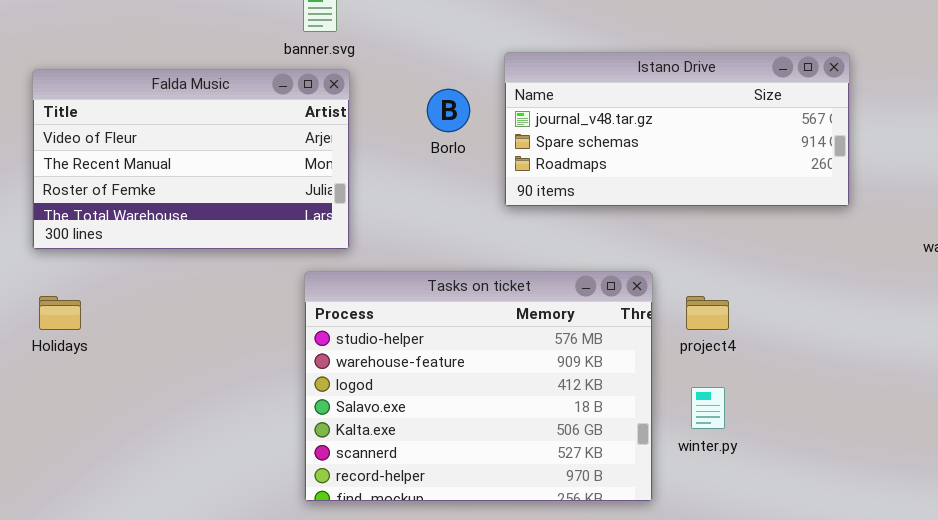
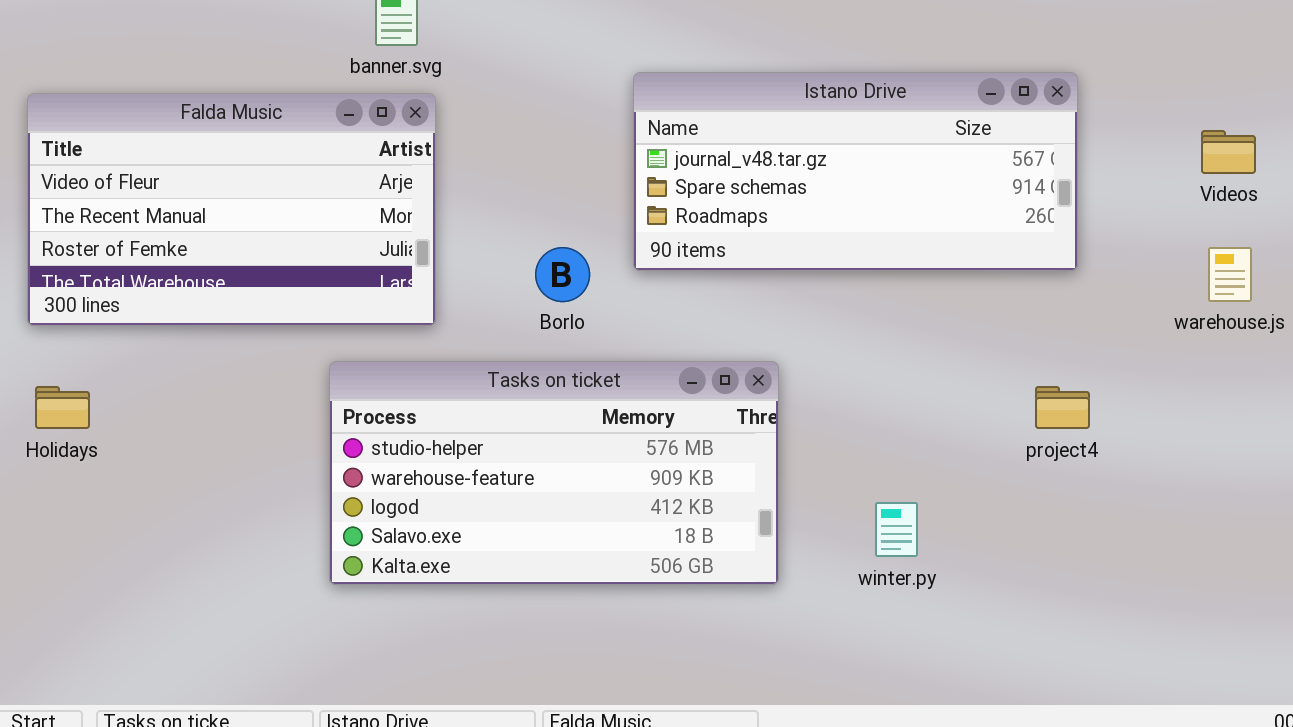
Borlo: [427,89,470,132] -> [535,247,590,302], moved
Tasks on ticket: [304,271,653,502] -> [329,361,779,585], moved, resized
project4: [686,296,729,330] -> [1035,386,1090,429], moved

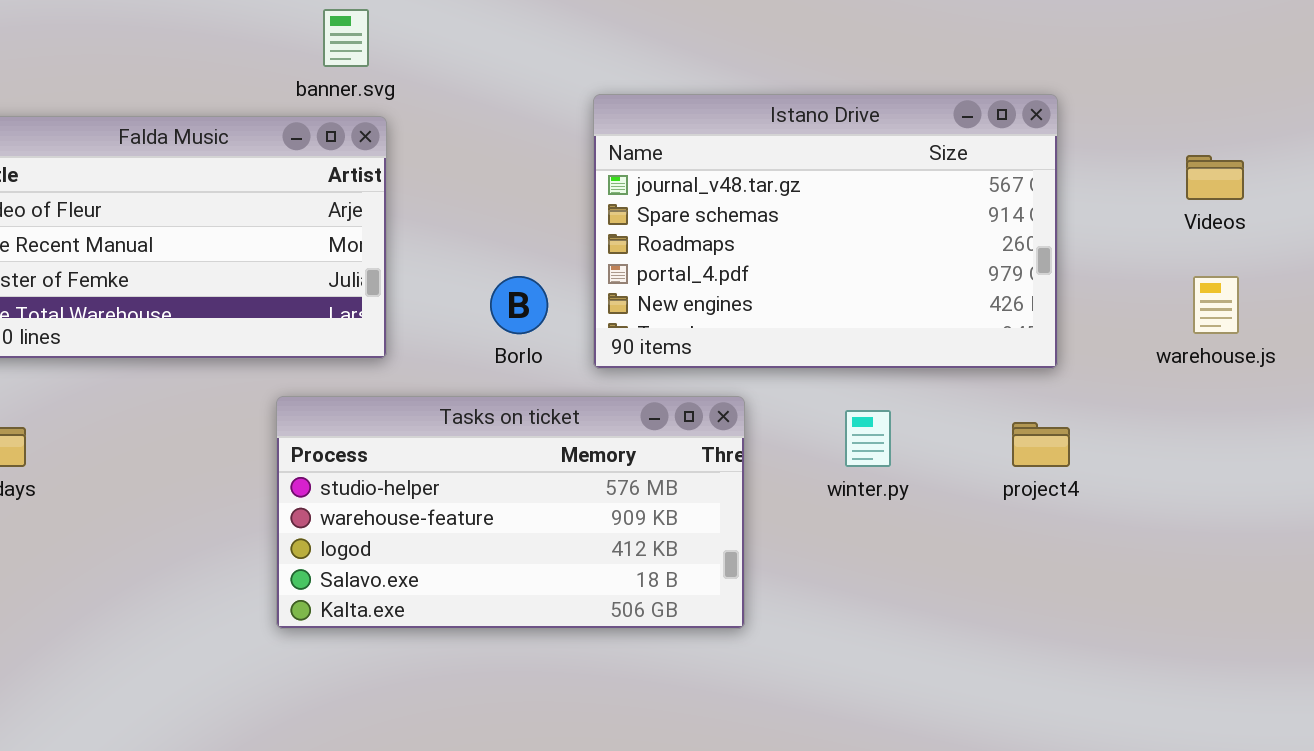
Istano Drive: [633,72,1078,271] -> [593,94,1058,369], resized
winter.py: [875,502,918,557] -> [845,410,891,467], moved

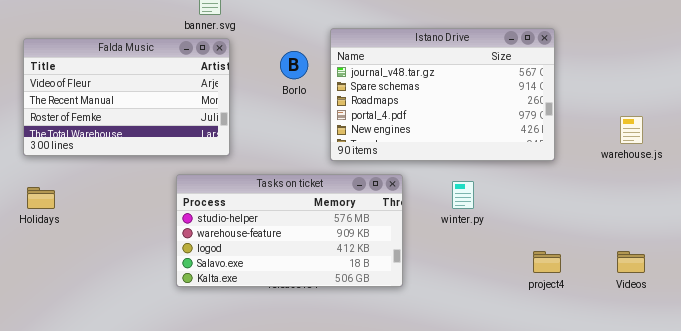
Videos: [1186,155,1244,200] -> [617,251,645,273], moved
Borlo: [490,276,548,334] -> [280,51,308,79], moved
project4: [1012,422,1070,467] -> [533,251,561,273], moved

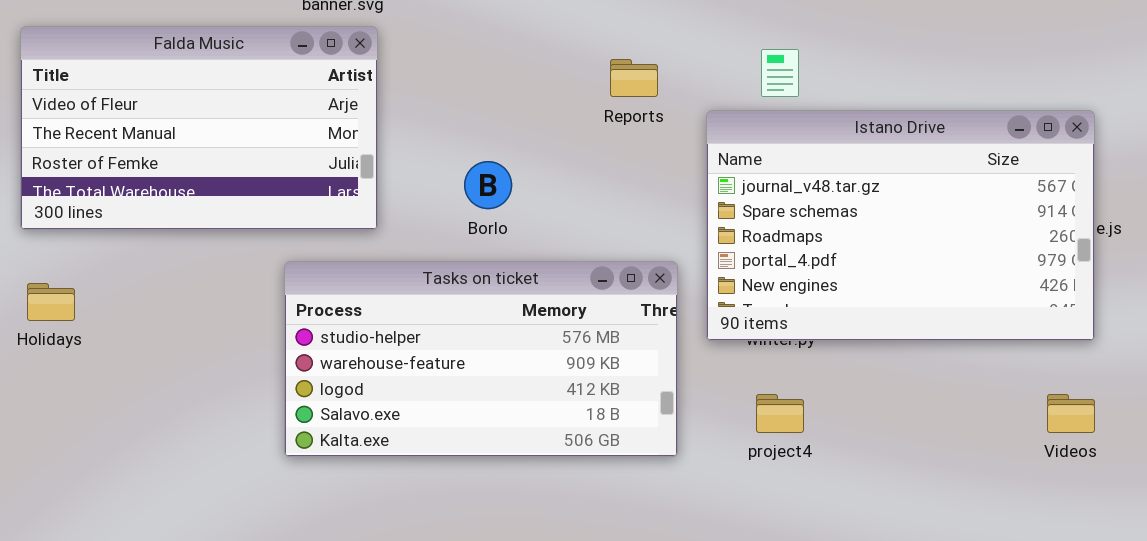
Istano Drive: [330,28,555,161] -> [706,110,1095,341], moved
Borlo: [280,51,308,79] -> [464,161,512,209], moved
project4: [533,251,561,273] -> [756,394,804,433], moved

